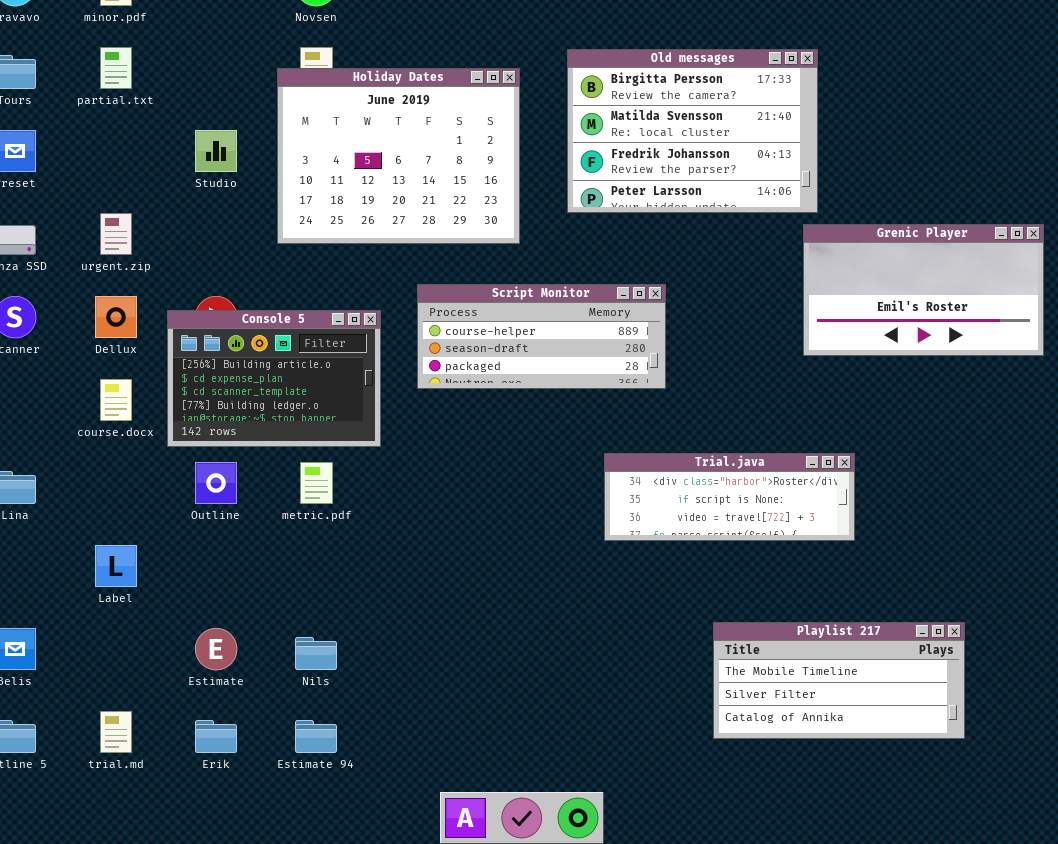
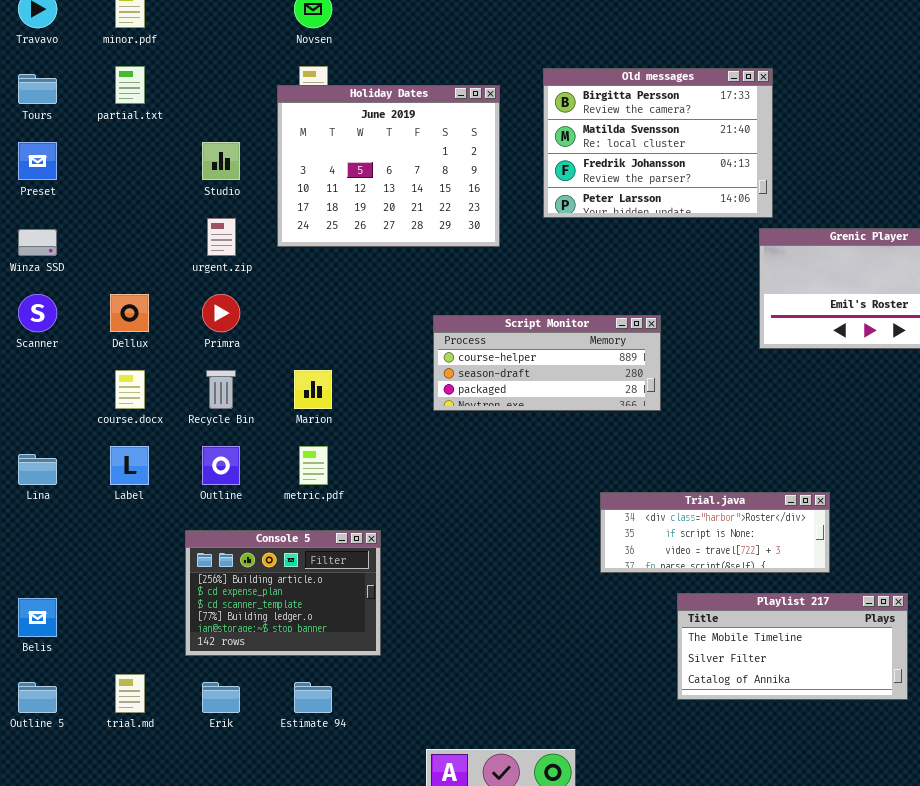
urgent.zip: [100,213,132,255] -> [207,218,236,256], moved
Script Monitor: [417,284,666,389] -> [433,315,661,411], moved
Console 5: [167,310,381,447] -> [185,530,381,656], moved
Trial.java: [604,453,855,541] -> [600,492,830,573], moved
Label: [95,545,137,587] -> [110,446,149,485], moved

